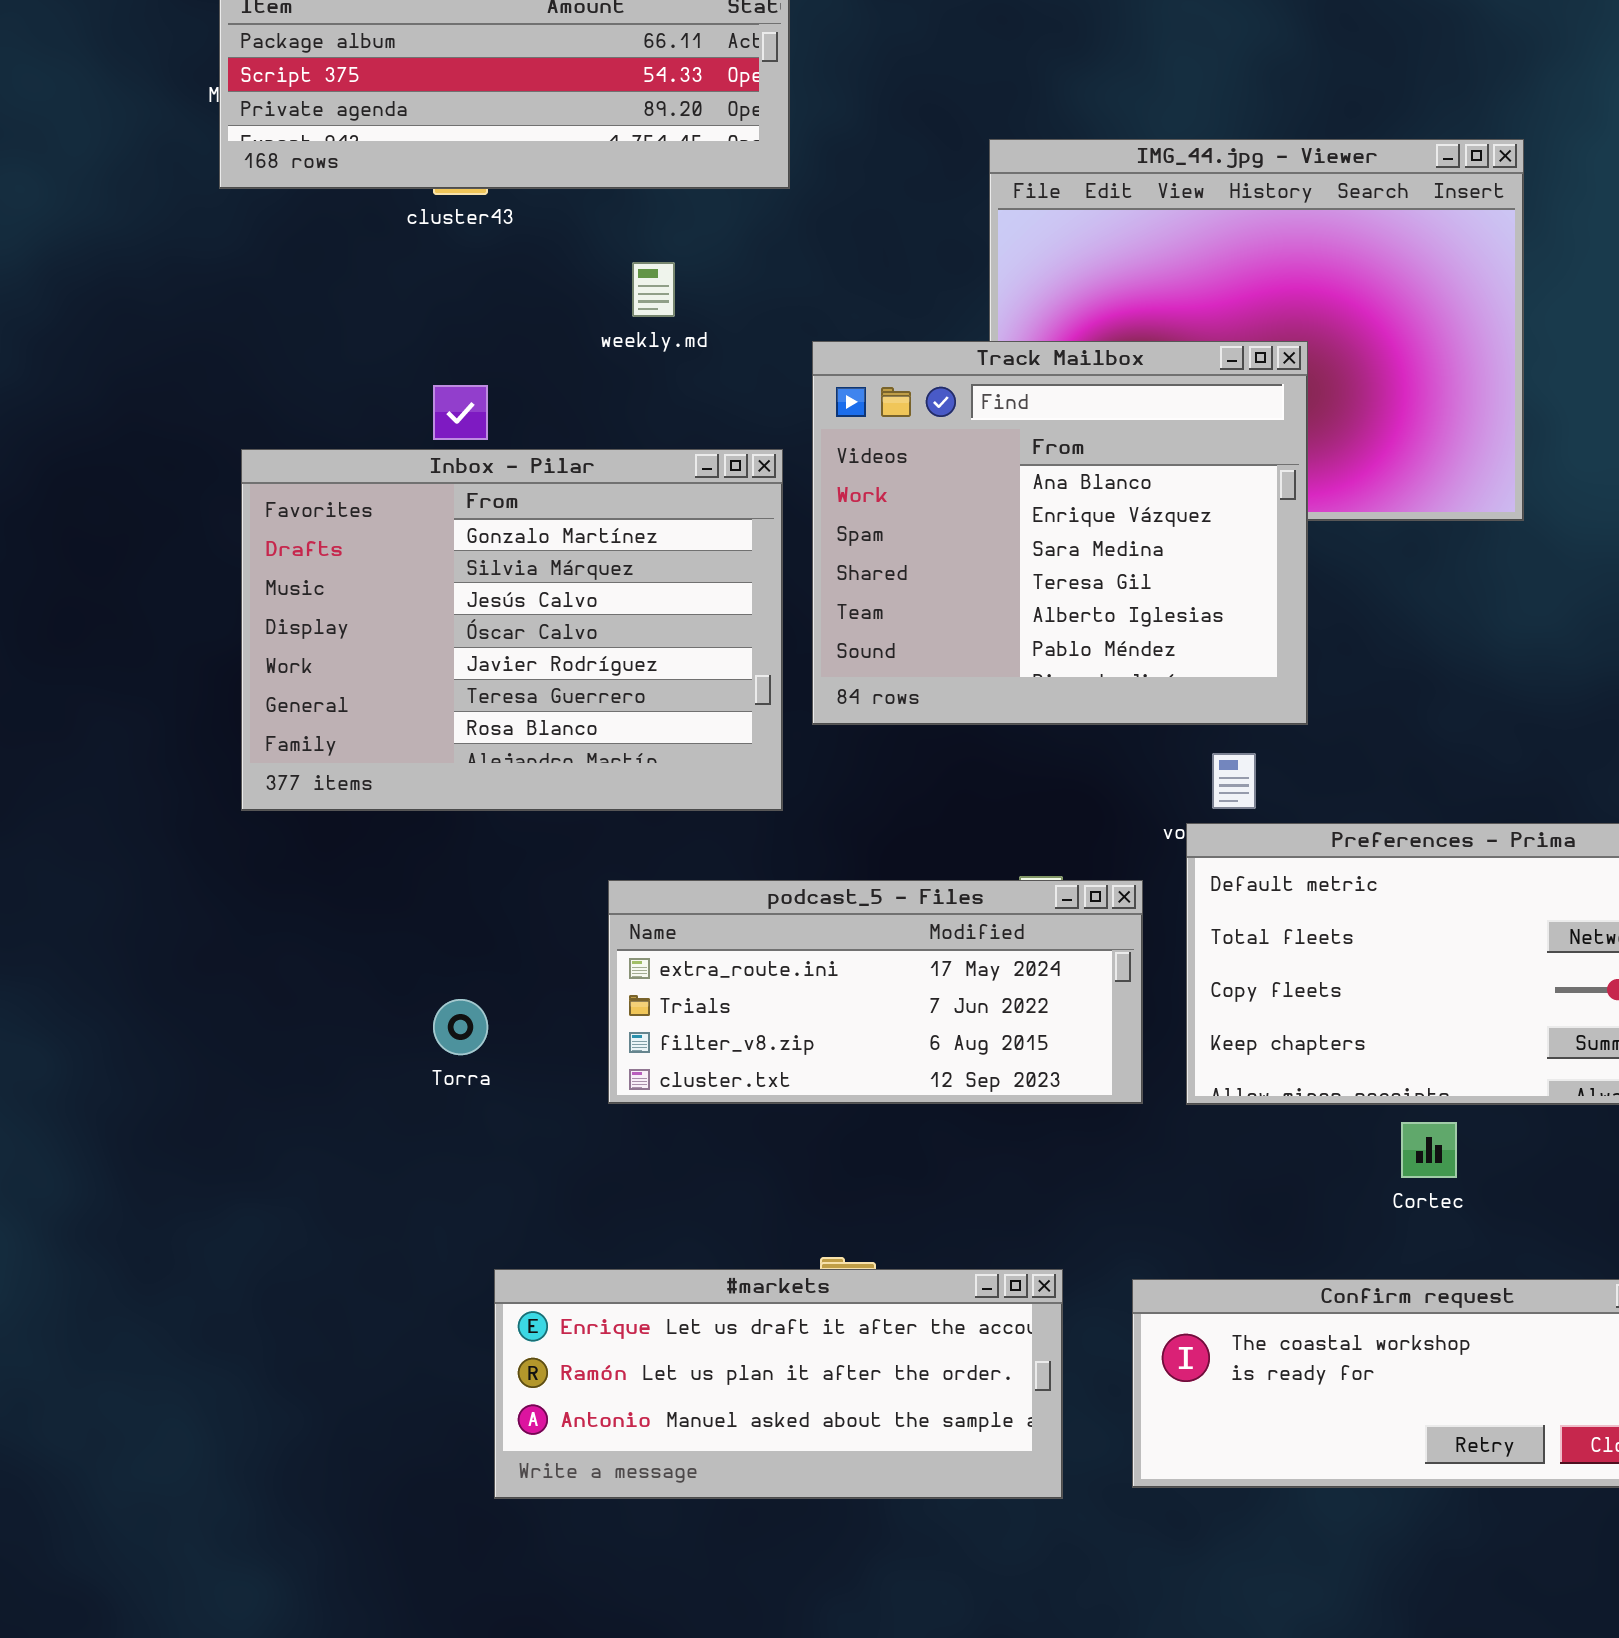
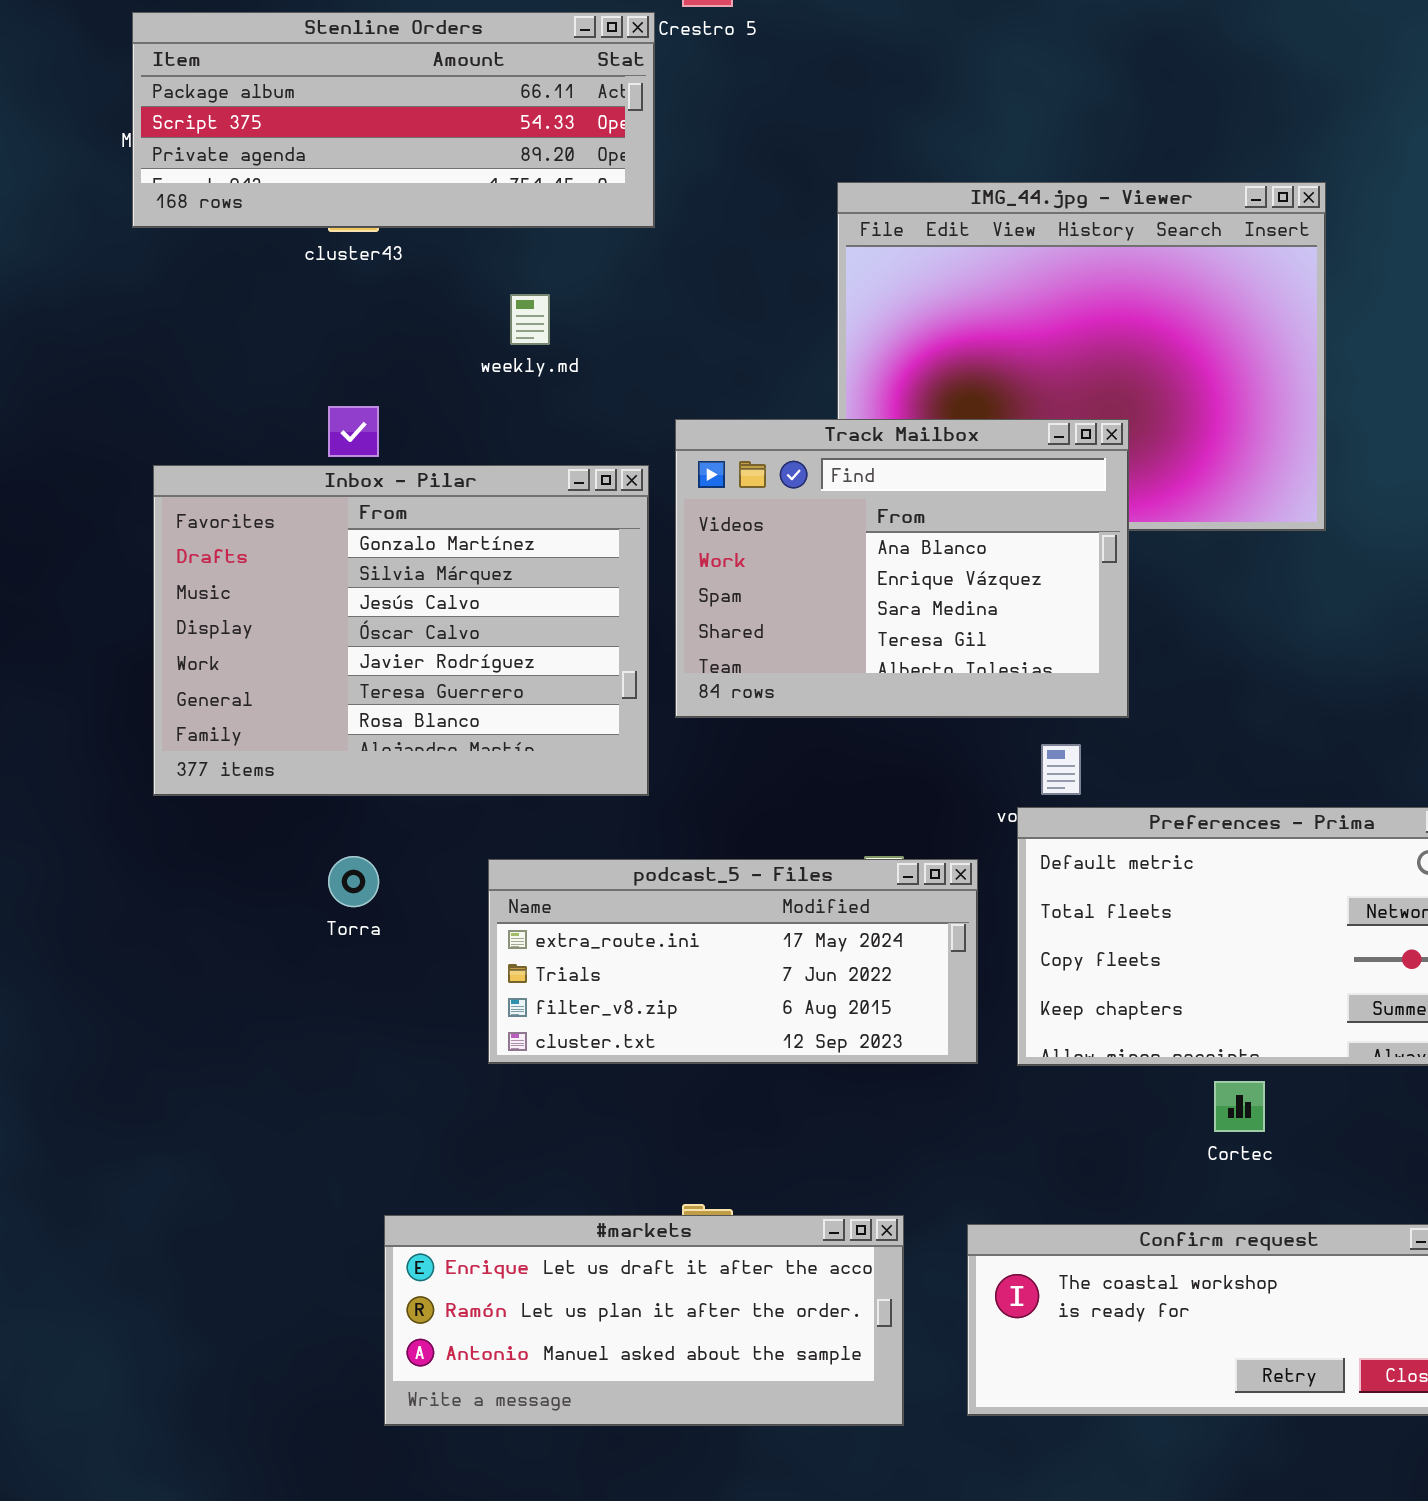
Track Mailbox: [812,341,1308,725] -> [675,419,1129,718], resized
Torra: [433,999,488,1055] -> [328,856,379,907], moved

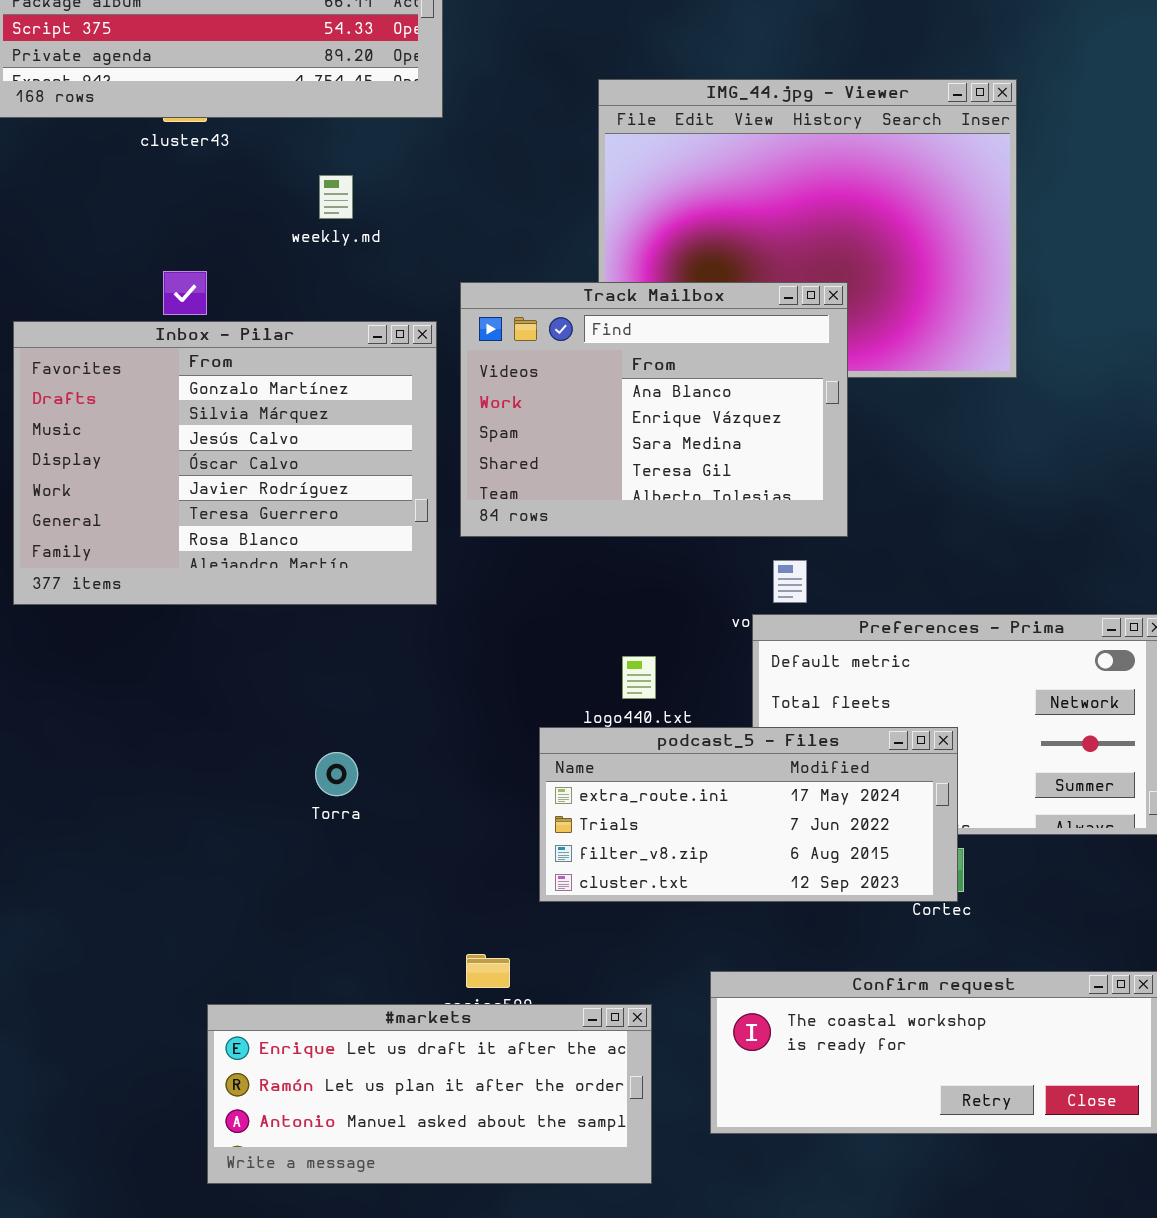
Torra: [328,856,379,907] -> [315,752,358,796], moved
podcast_5 - Files: [488,859,978,1064] -> [539,727,958,902], moved
#markets: [384,1215,904,1426] -> [207,1004,652,1184], moved

